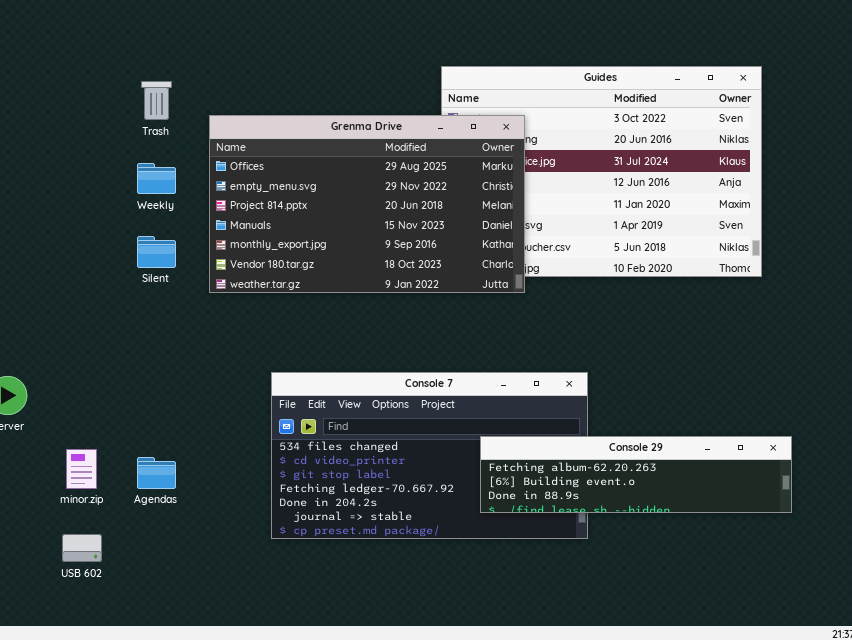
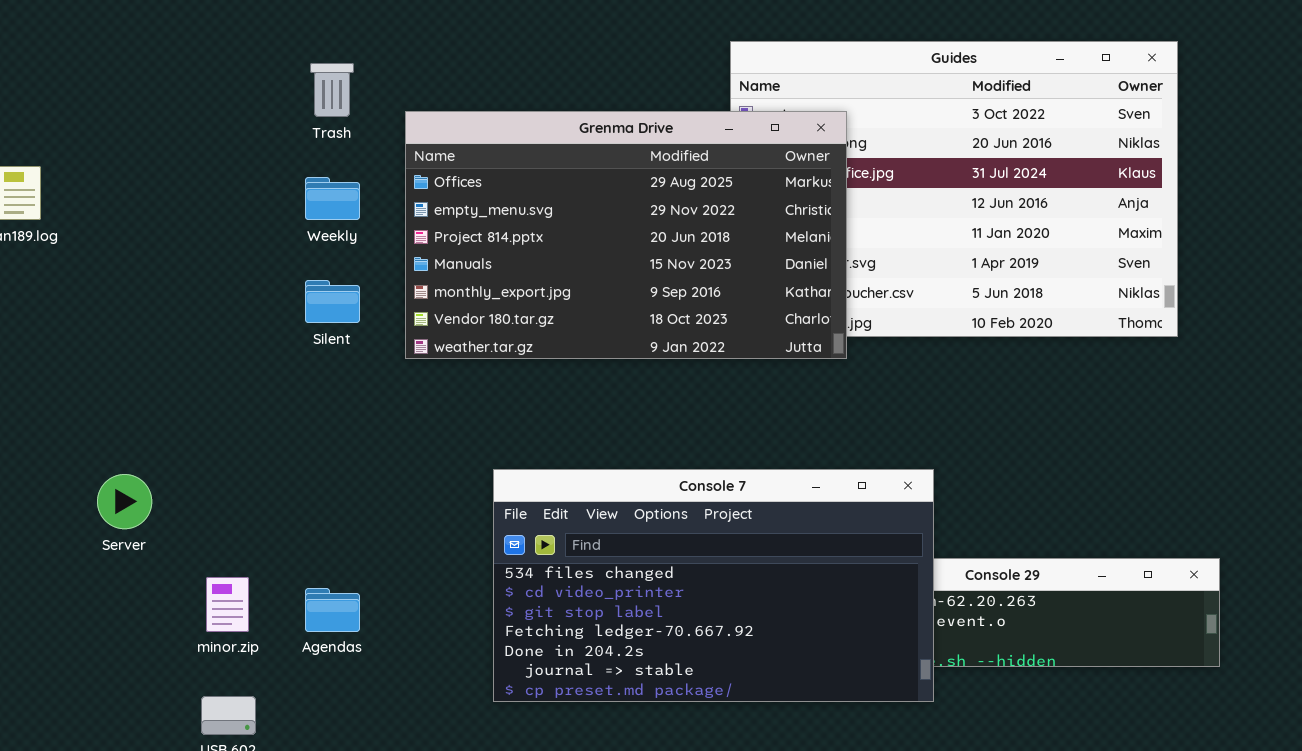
Console 7: [271,372,588,539] -> [493,469,934,702], raised

